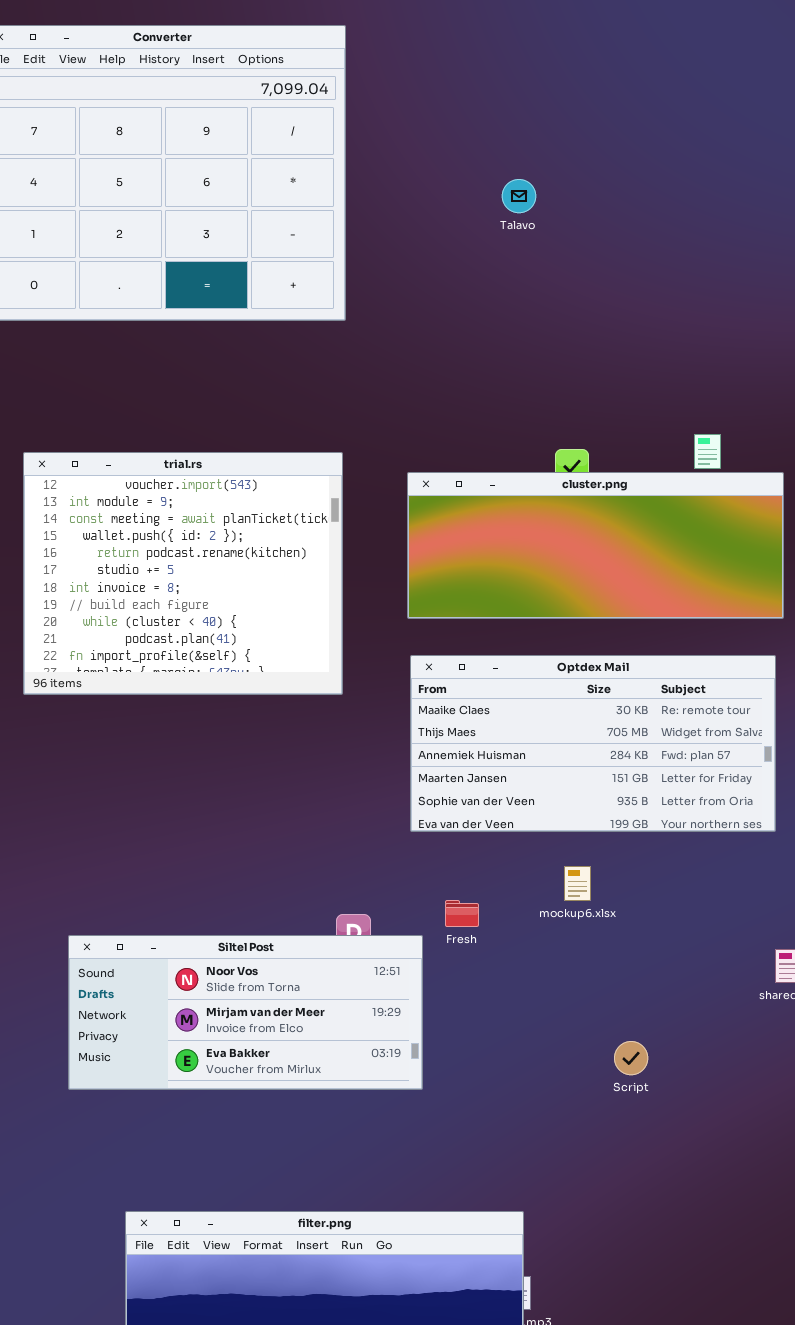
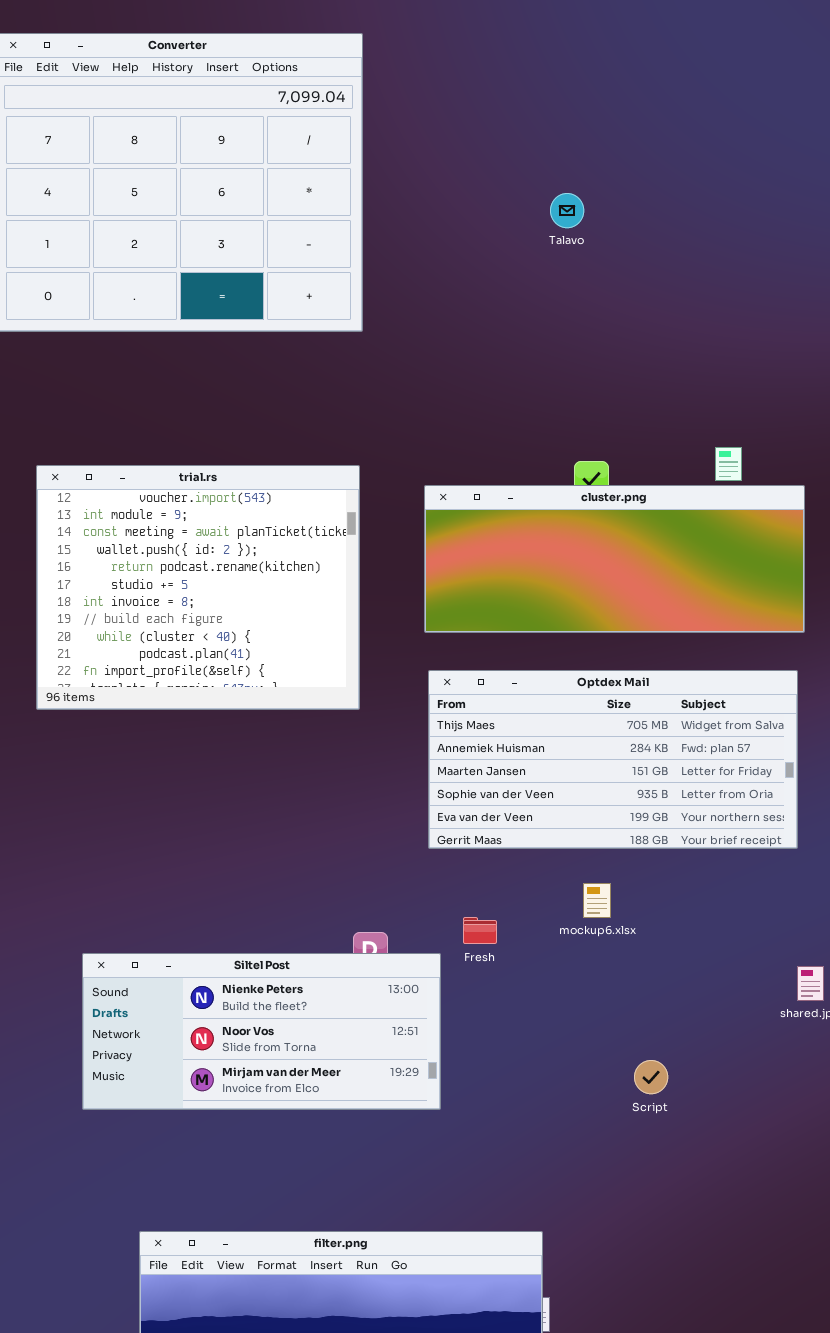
Talavo: [502,179,536,213] -> [550,193,584,228], moved
Optdex Mail: [410,655,776,832] -> [428,670,798,849], scrolled down 1 row
Siltel Post: [68,935,423,1090] -> [82,953,441,1110], scrolled up 1 row

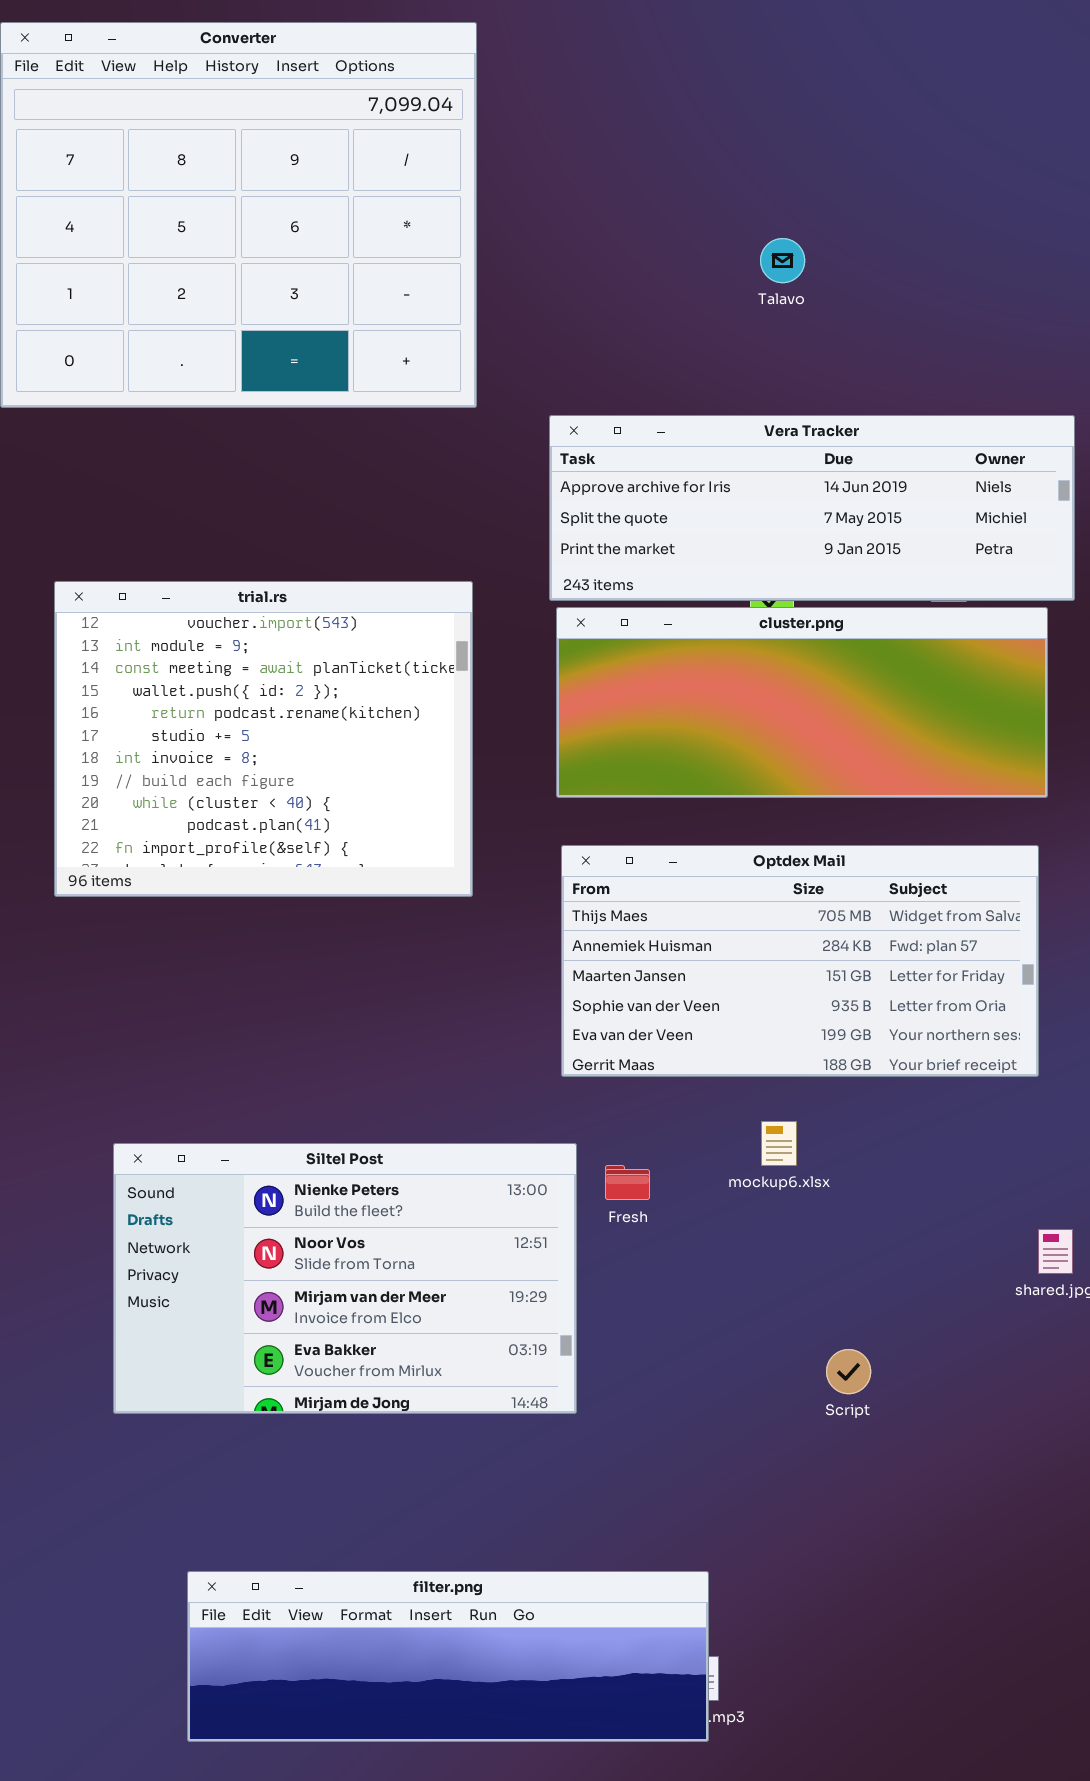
Talavo: [550,193,584,228] -> [760,238,805,283], moved
Vera Tracker: none -> [549,415,1075,601], opened
Siltel Post: [82,953,441,1110] -> [113,1143,577,1414], resized

